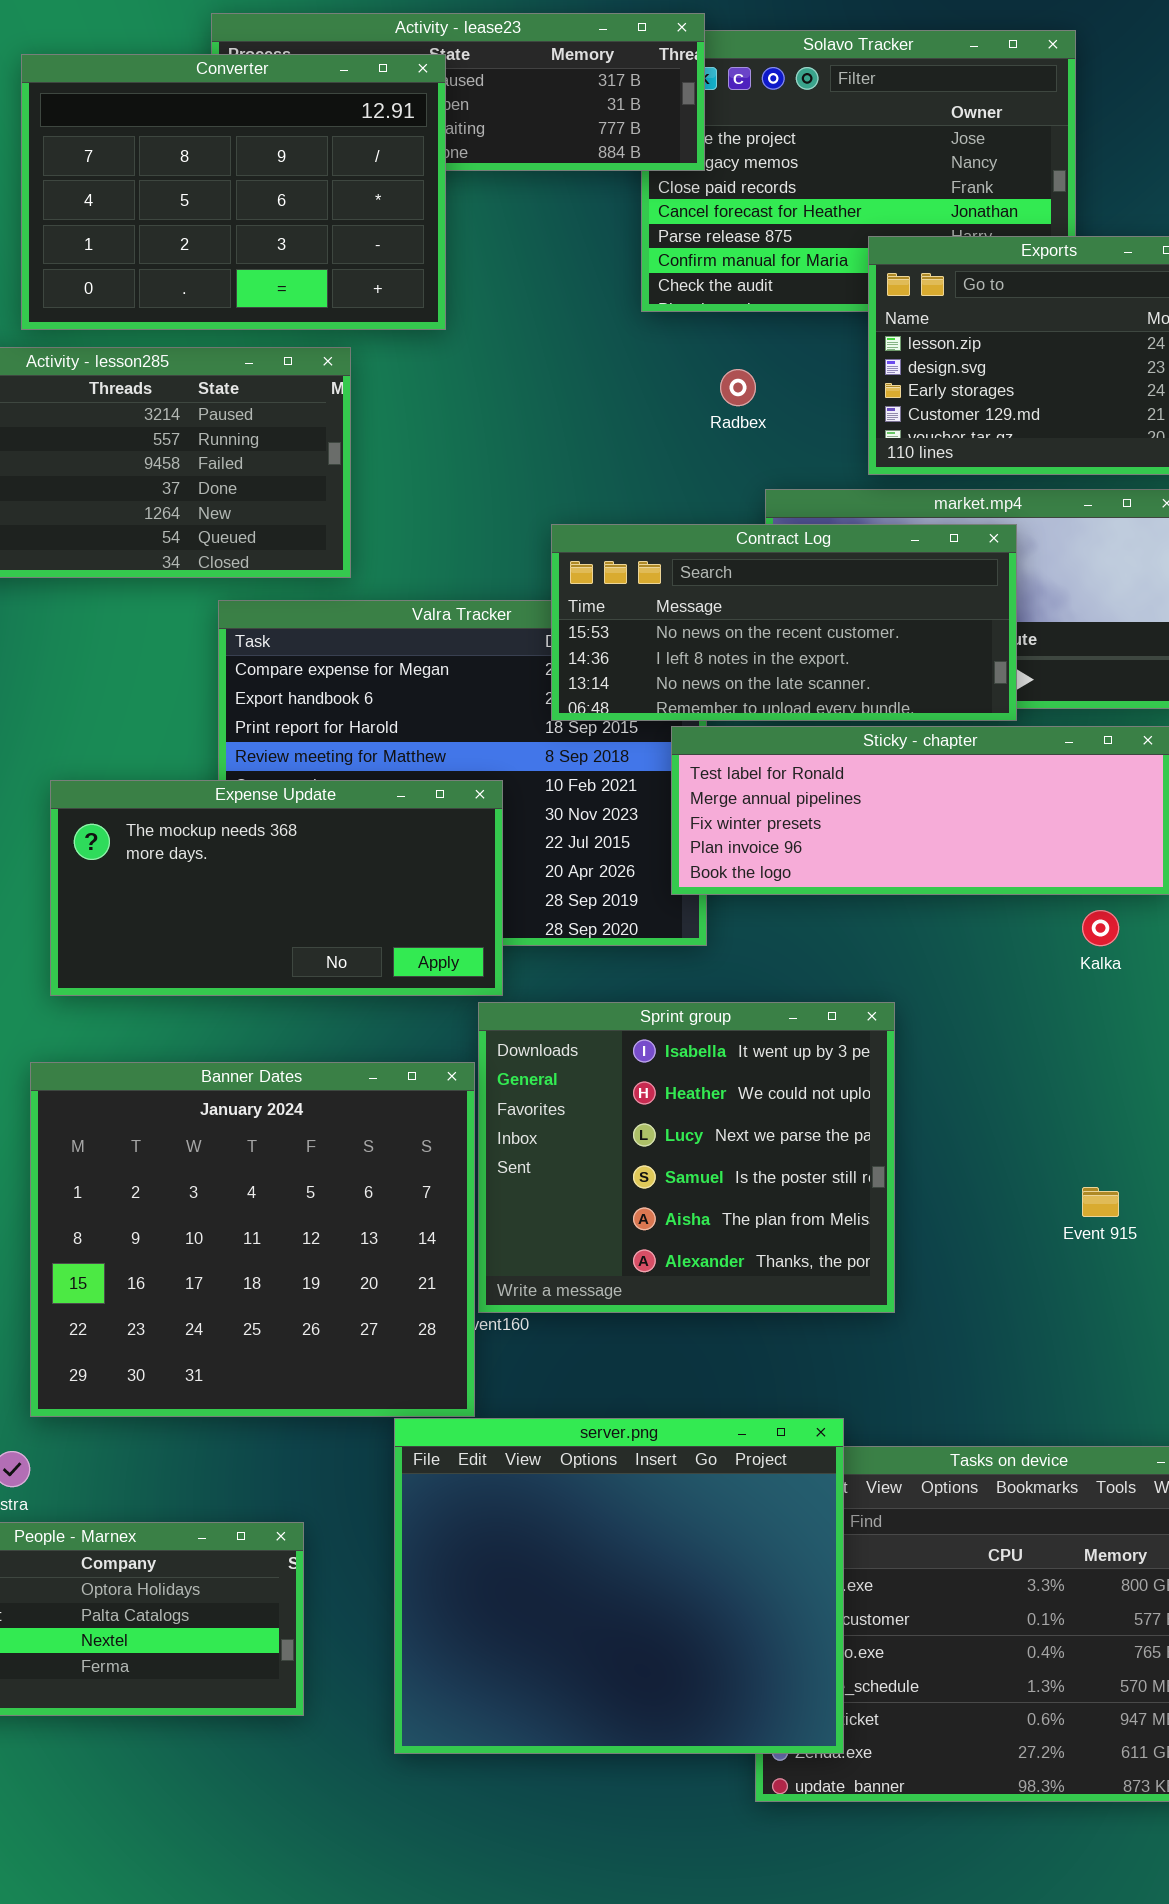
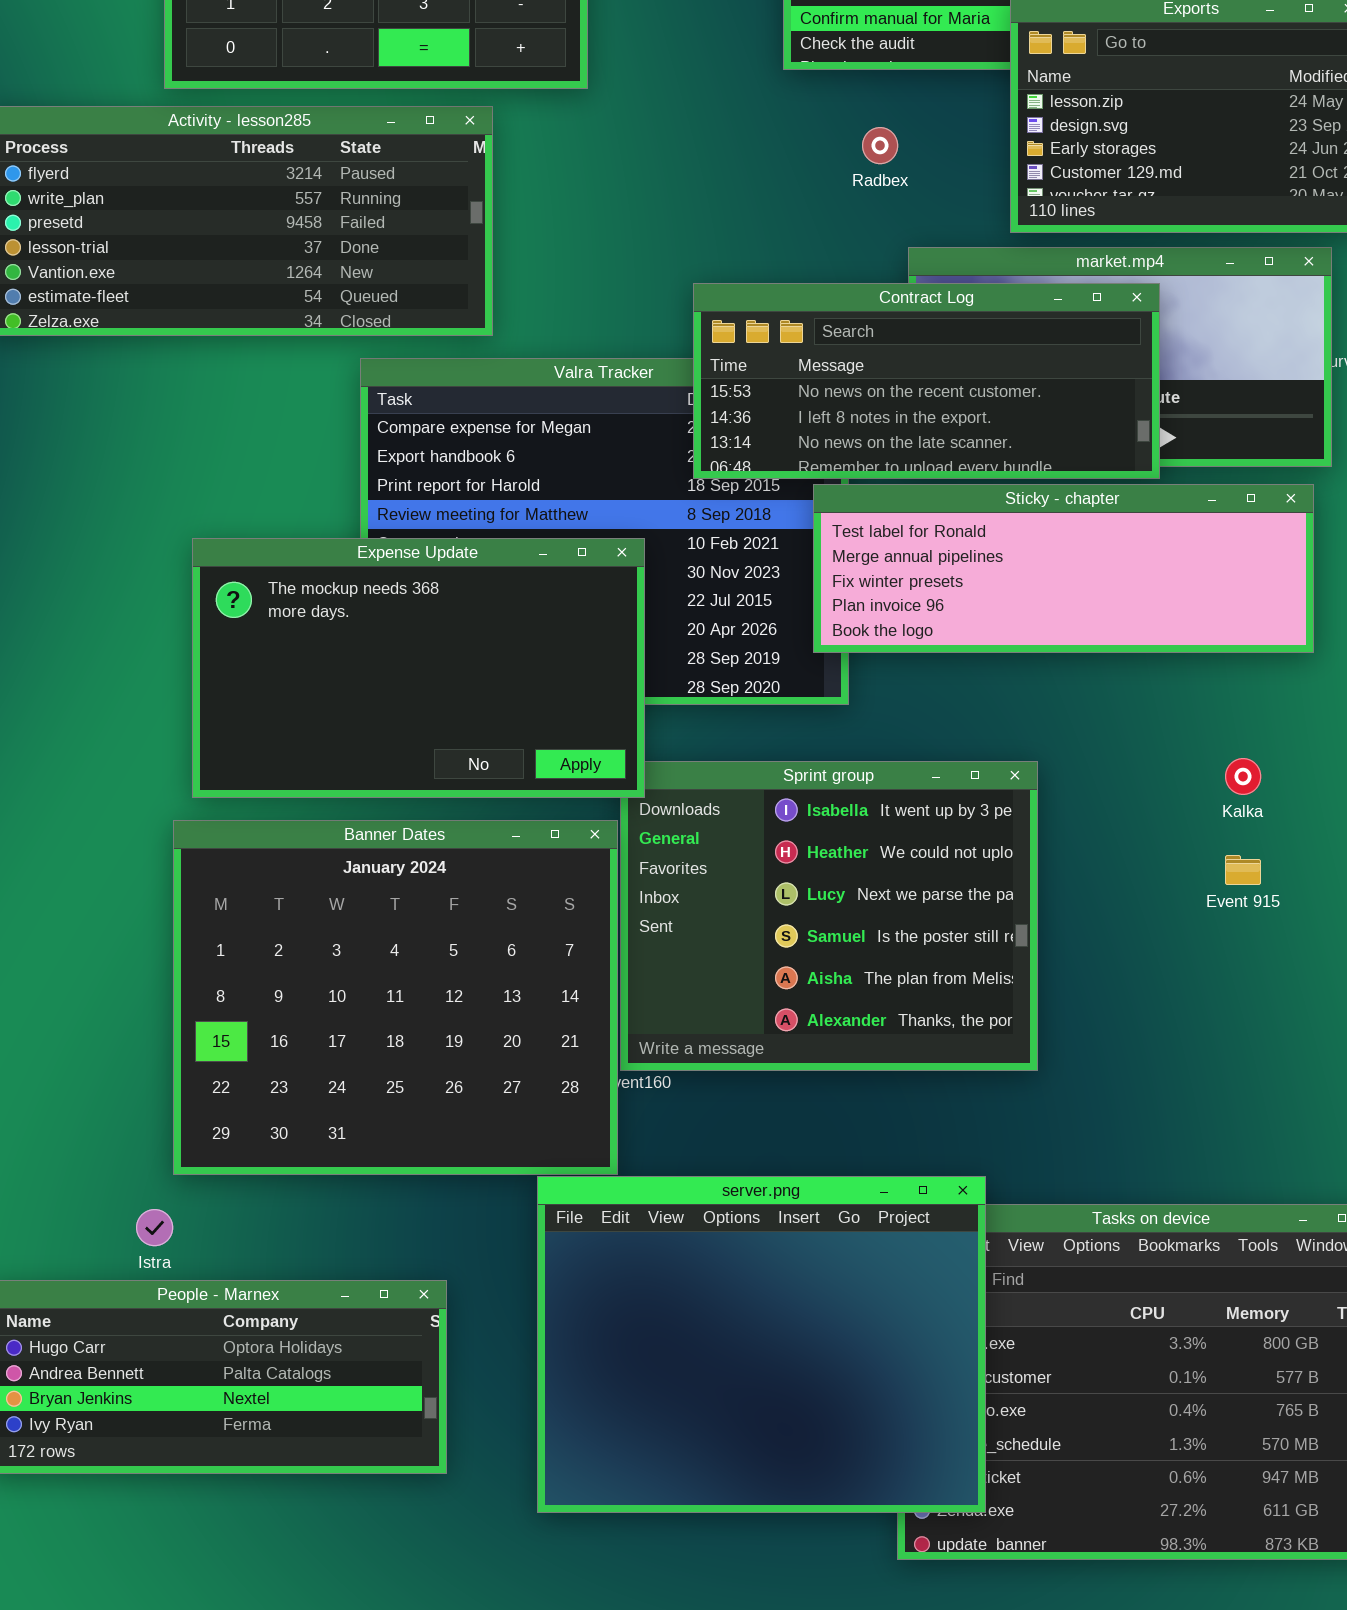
Expense Update: [50,780,503,996] -> [192,538,645,798], resized
Kalka: [1082,910,1119,946] -> [1225,758,1261,795], moved
Event 915: [1082,1187,1119,1217] -> [1225,855,1261,885], moved

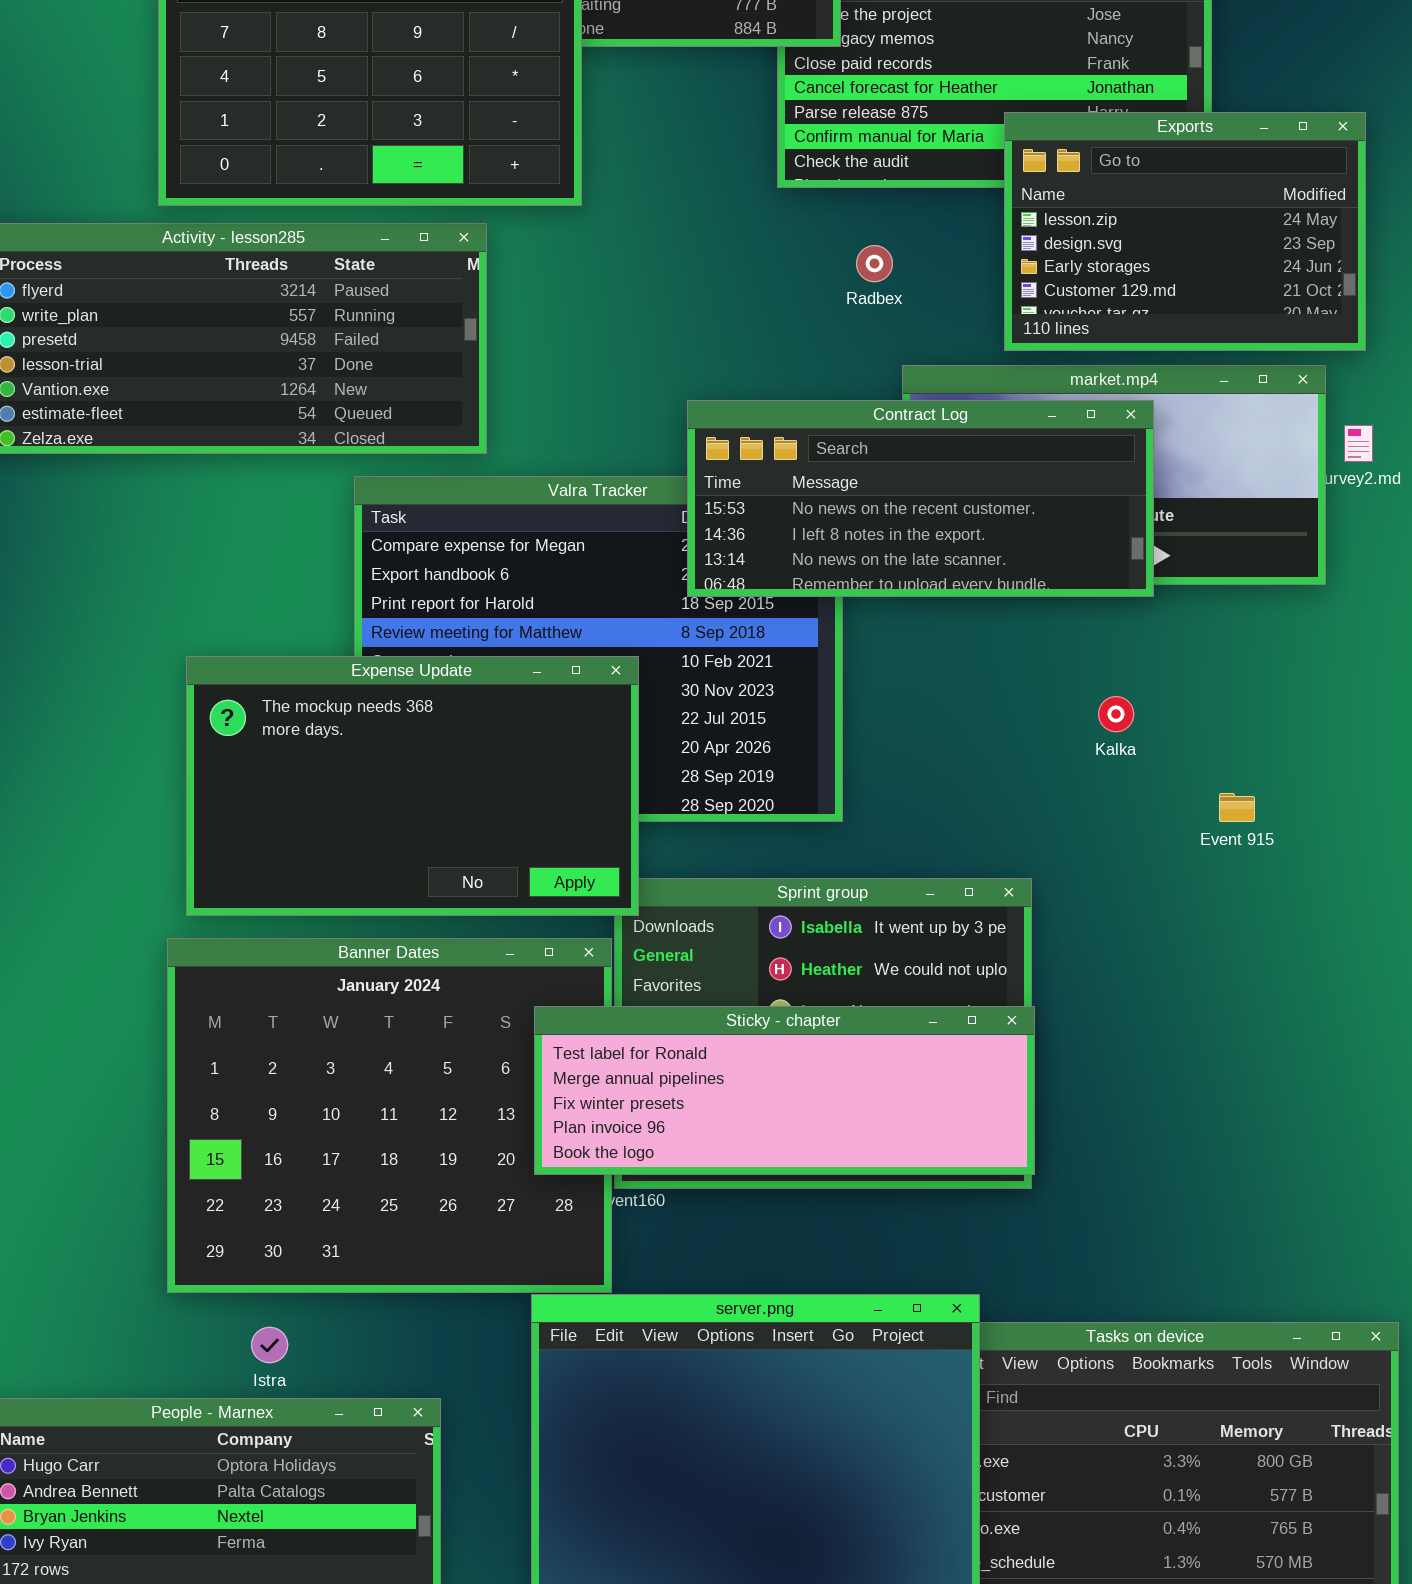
Sticky - chapter: [813,484,1314,653] -> [534,1006,1035,1175], moved
Kalka: [1225,758,1261,795] -> [1098,696,1134,732], moved
Event 915: [1225,855,1261,885] -> [1219,793,1255,822], moved
Istra: [136,1209,173,1246] -> [251,1327,288,1363], moved

